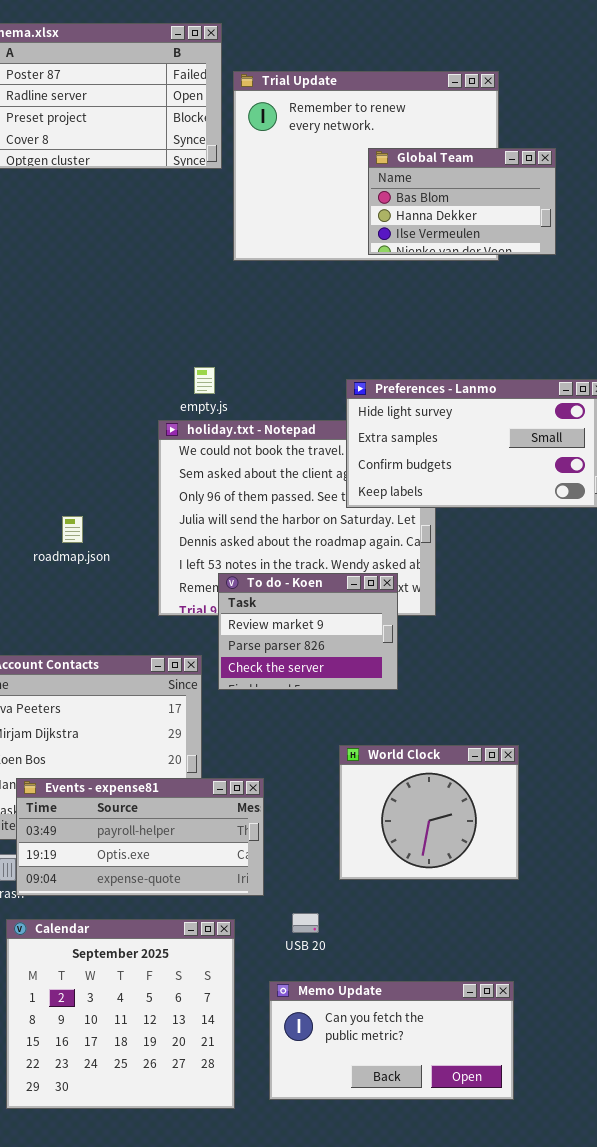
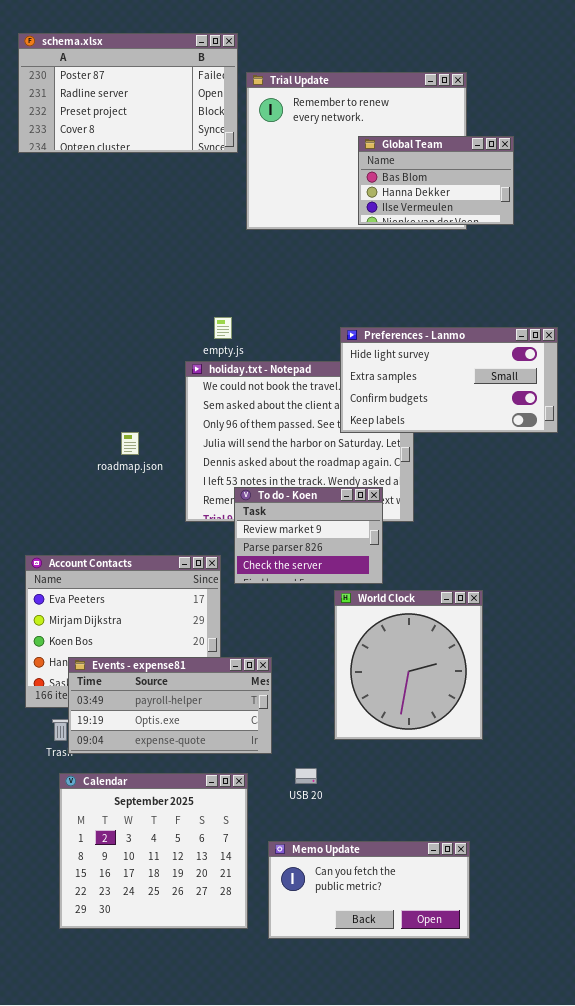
roadmap.json: [62,516,83,543] -> [121,432,139,455], moved
World Clock: [339,745,519,880] -> [334,590,483,740], resized
Memo Update: [269,981,514,1100] -> [268,841,470,939], moved

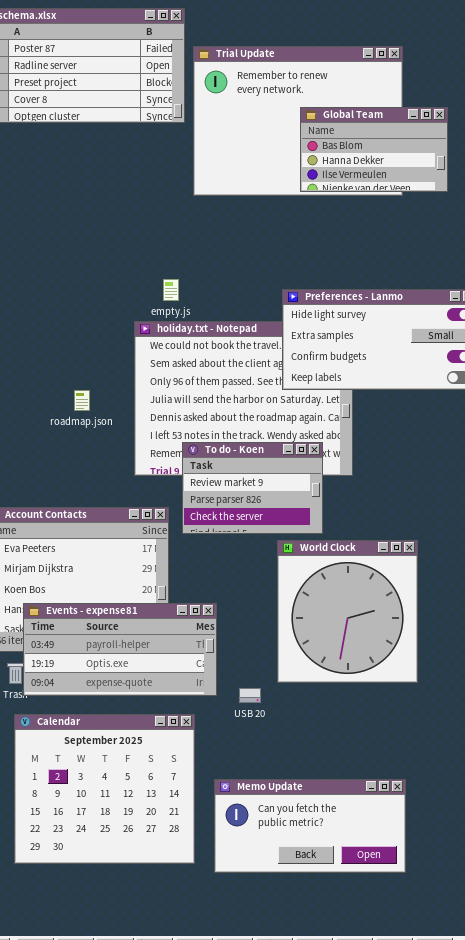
USB 20: [295,768,317,784] -> [239,688,261,703], moved

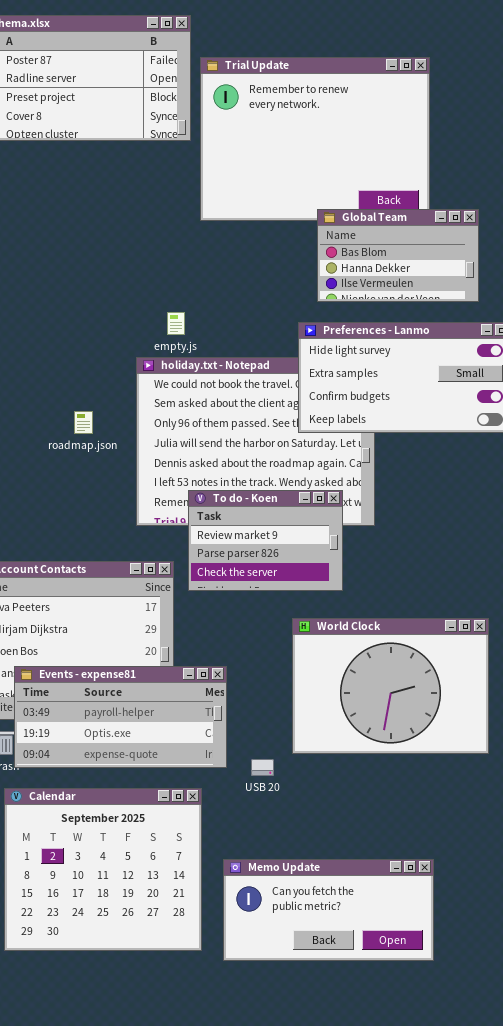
Global Team: [300,107,448,192] -> [317,209,479,302], moved
roadmap.json: [74,390,90,411] -> [74,411,93,434], moved
World Clock: [277,540,418,683] -> [292,618,489,754], resized

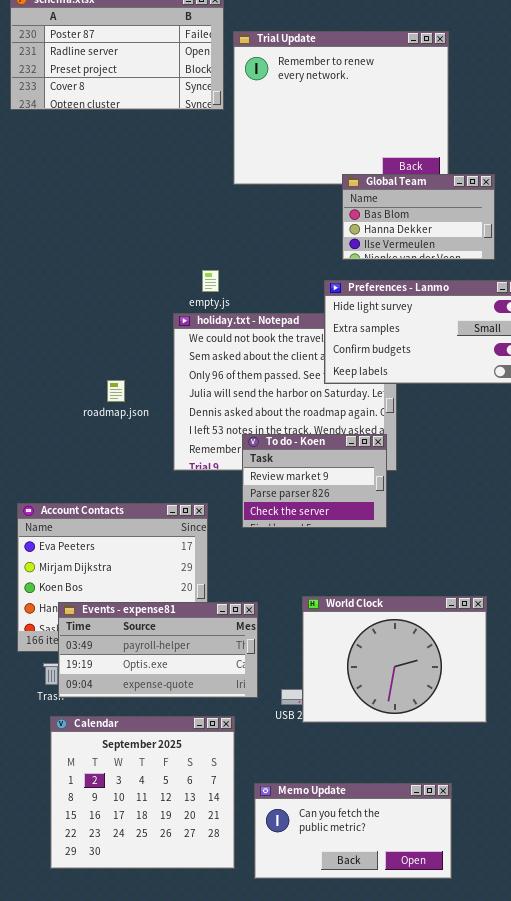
roadmap.json: [74,411,93,434] -> [107,380,125,402], moved
To do - Koen: [188,490,343,591] -> [242,434,387,528], moved
World Clock: [292,618,489,754] -> [302,596,487,723], moved

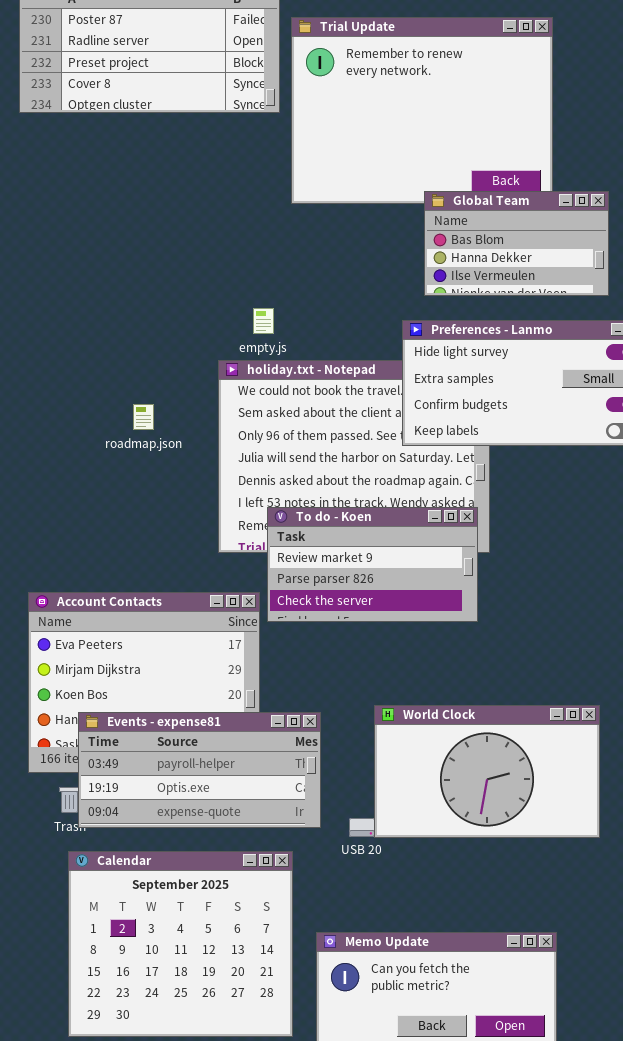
roadmap.json: [107,380,125,402] -> [133,404,154,430], moved
To do - Koen: [242,434,387,528] -> [267,507,478,622], resized
World Clock: [302,596,487,723] -> [374,705,600,838], resized

